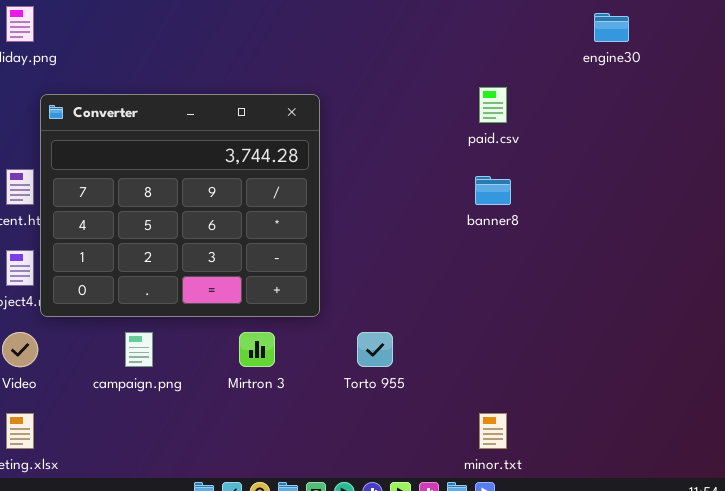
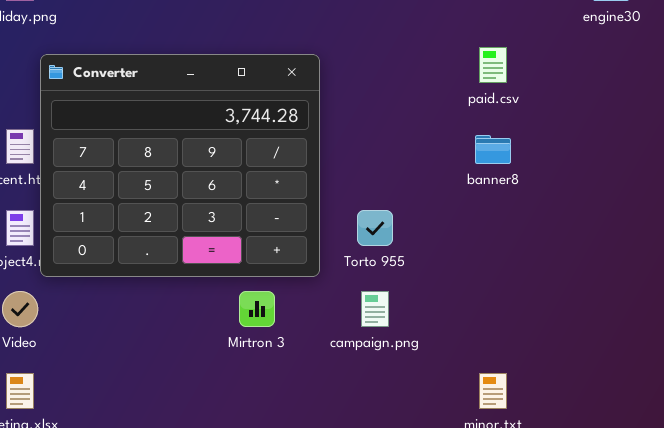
campaign.png: [125,332,153,367] -> [361,291,389,327], moved
Torto 955: [357,332,393,367] -> [357,210,393,246], moved

